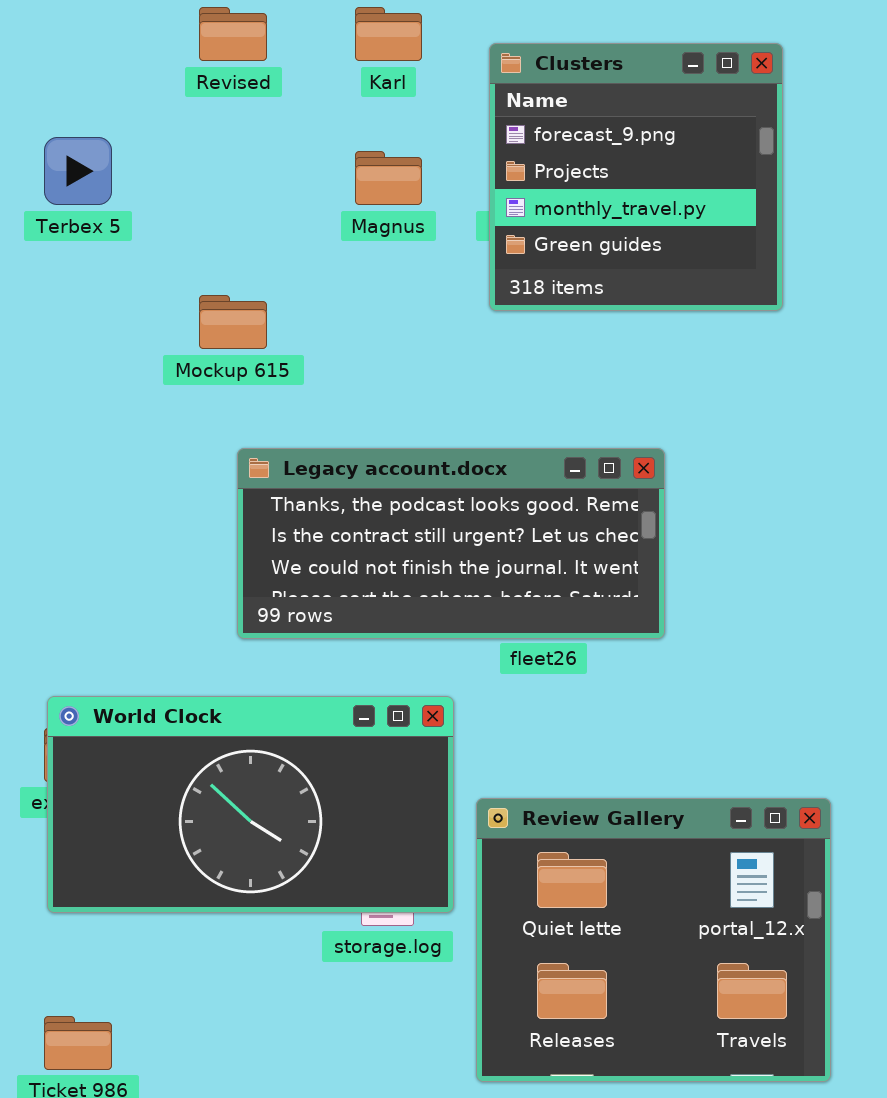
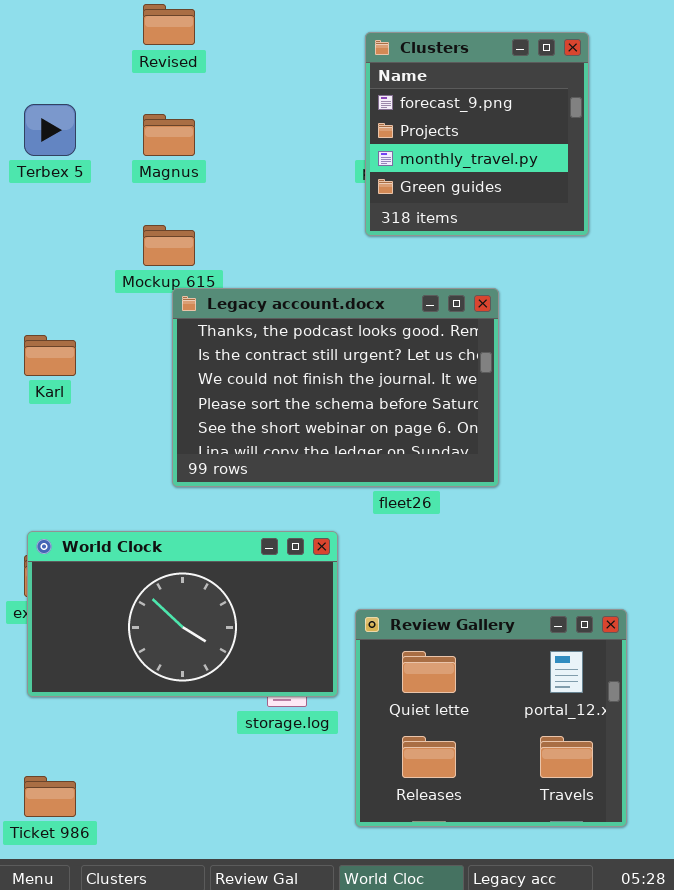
Karl: [355,7,422,61] -> [24,335,76,376], moved
Magnus: [355,151,422,205] -> [143,114,195,156], moved
Legacy account.docx: [237,448,665,639] -> [172,288,499,487], resized

